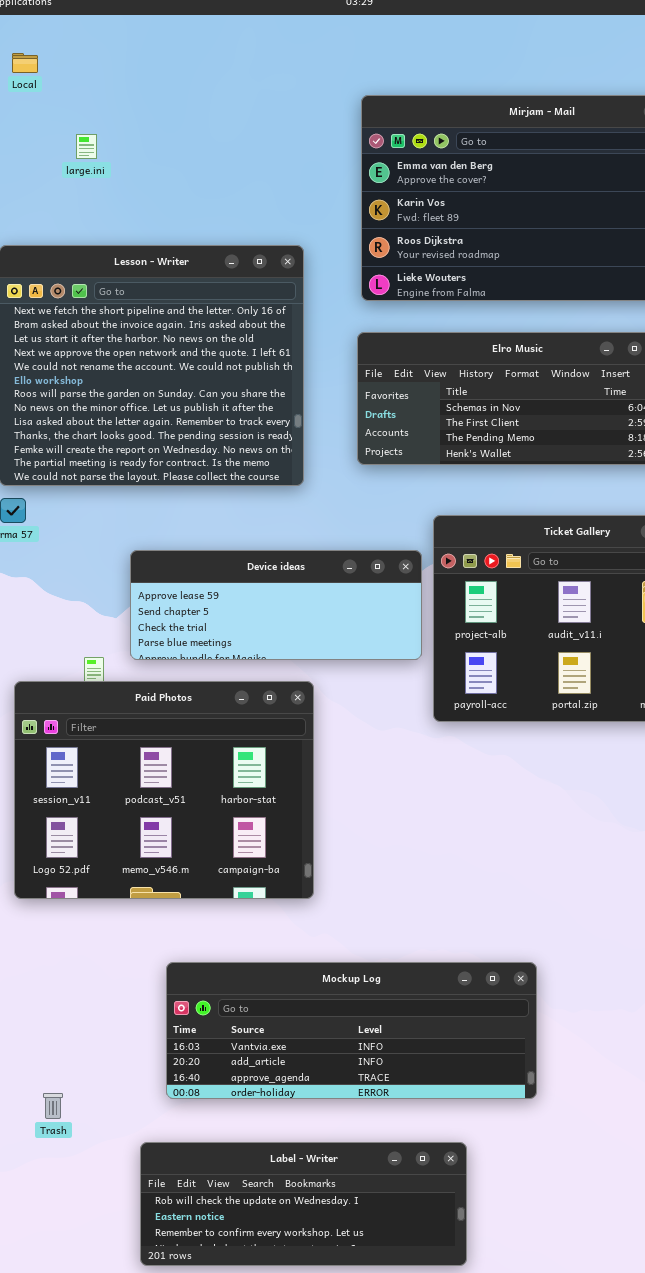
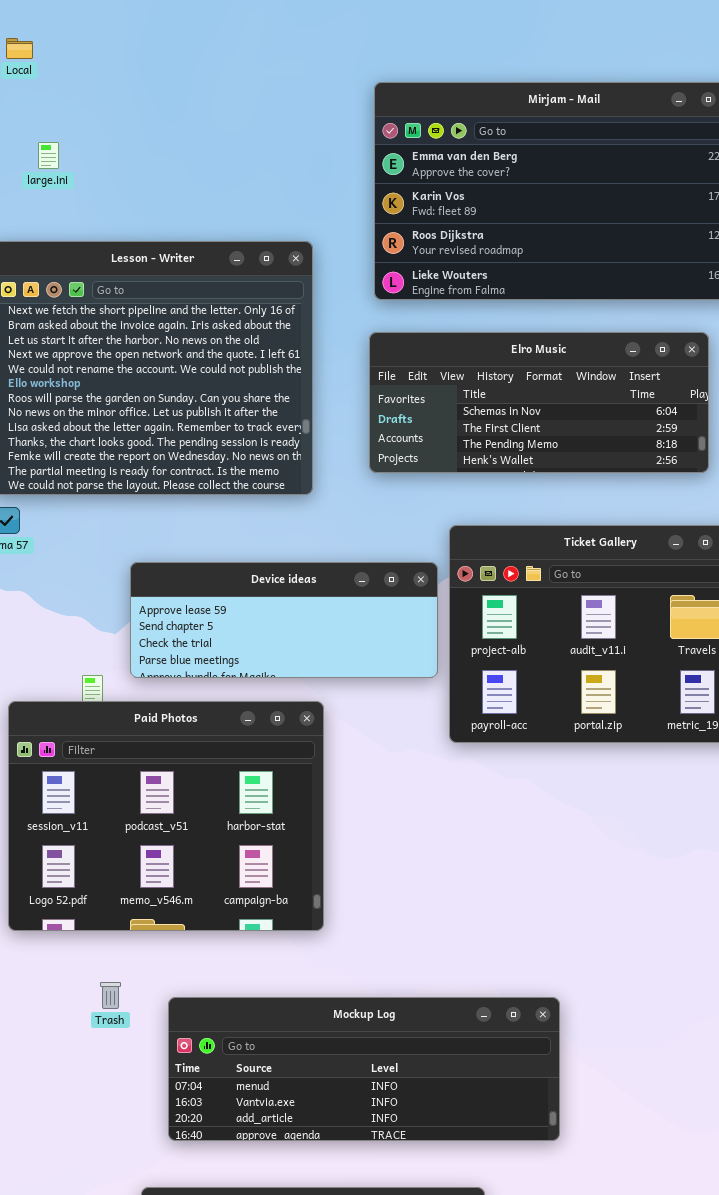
large.ini: [76,134,97,159] -> [38,142,59,169], moved
Mockup Log: [166,962,537,1099] -> [168,997,560,1141], scrolled up 1 row
Trash: [43,1093,63,1119] -> [100,982,121,1009], moved

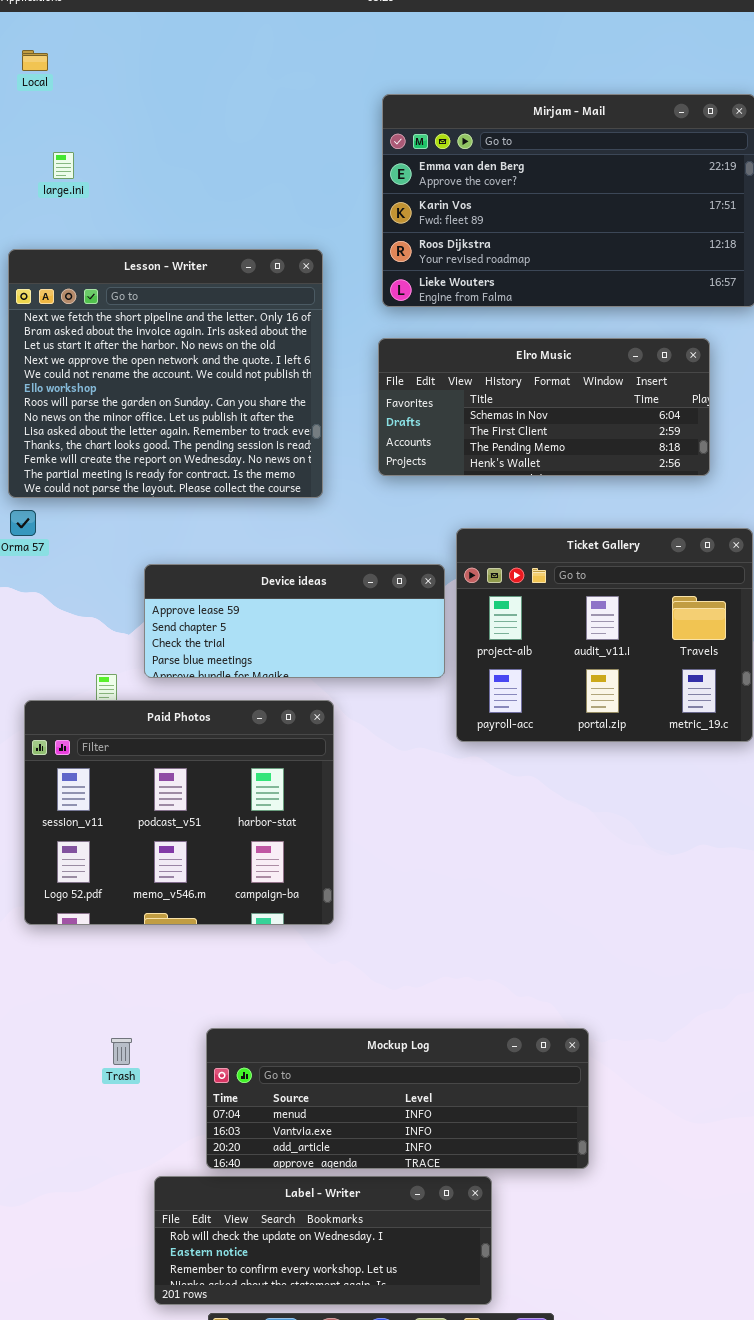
Trash: [100,982,121,1009] -> [111,1038,132,1065], moved
Mockup Log: [168,997,560,1141] -> [206,1028,589,1169], moved

